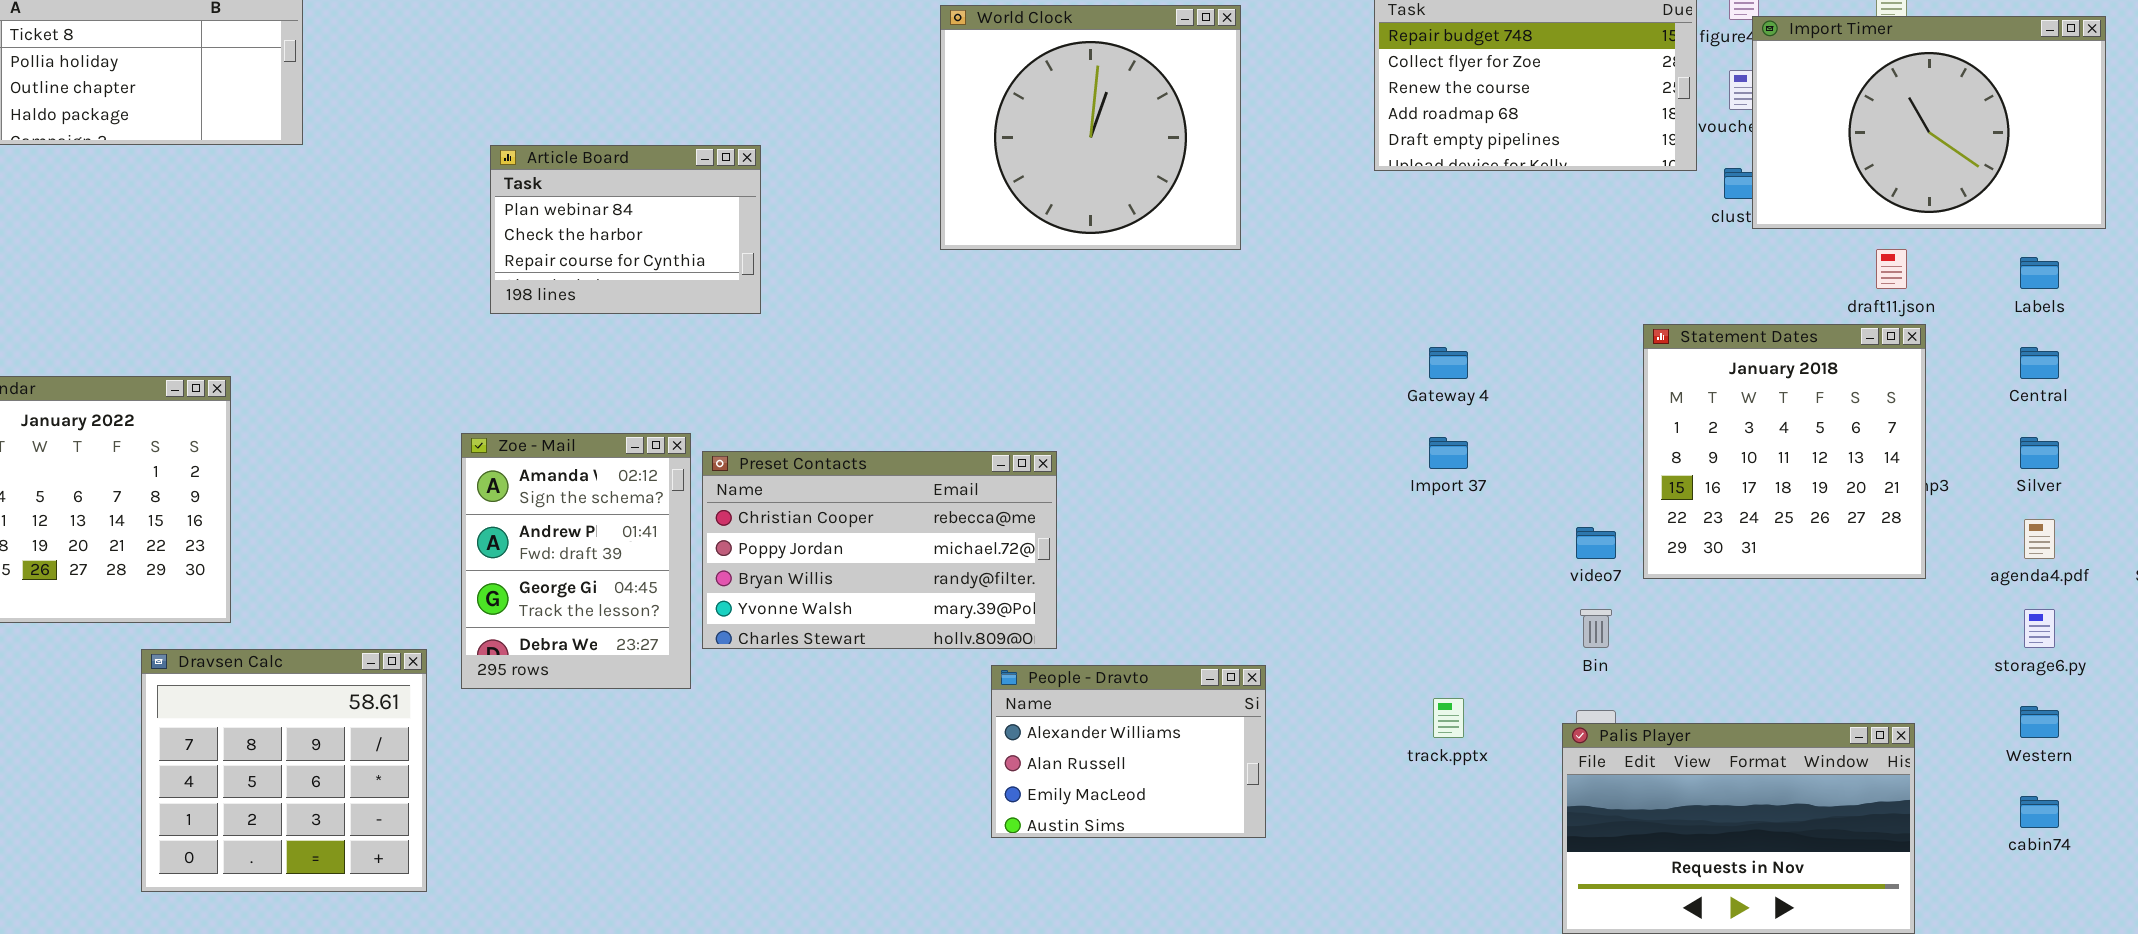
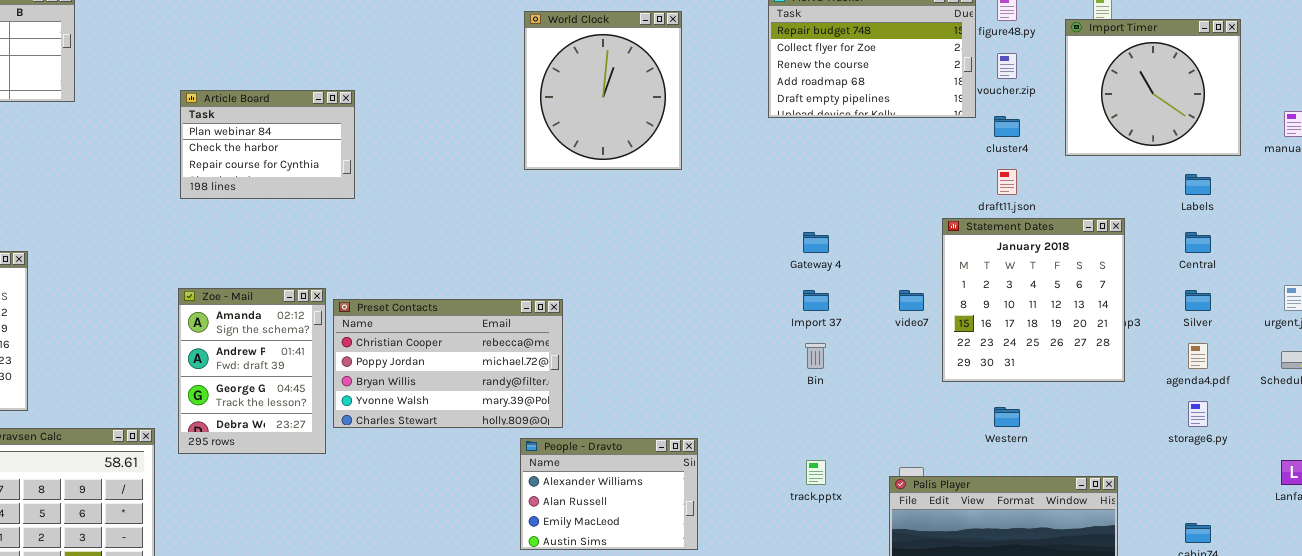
World Clock: [940,5,1241,250] -> [524,11,682,170], resized
Import Timer: [1752,16,2106,229] -> [1065,19,1241,156], resized
Article Board: [490,145,761,314] -> [180,90,355,199], moved
draft11.json: [1876,249,1907,289] -> [997,169,1017,195], moved
video7: [1576,527,1616,559] -> [899,290,924,311], moved
Bin: [1580,609,1612,648] -> [805,343,826,369], moved
Western: [2020,706,2059,738] -> [994,407,1020,427], moved

